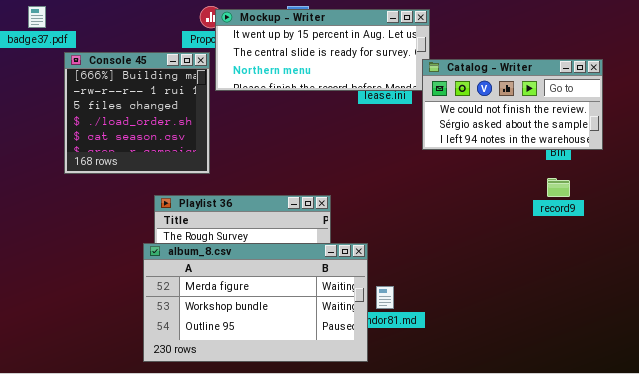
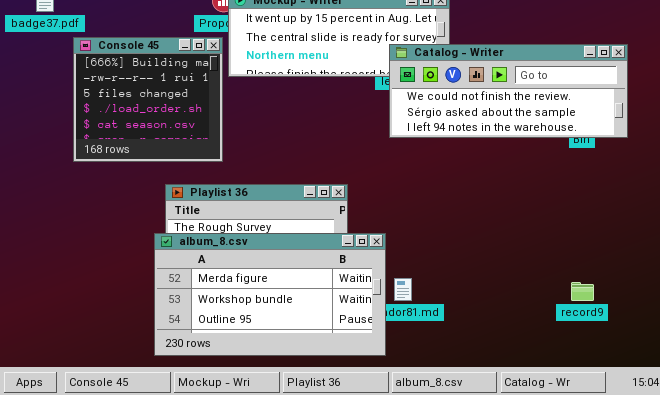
Catalog - Writer: [422,59,603,150] -> [389,44,628,138], resized
record9: [547,178,570,197] -> [571,282,594,301], moved

